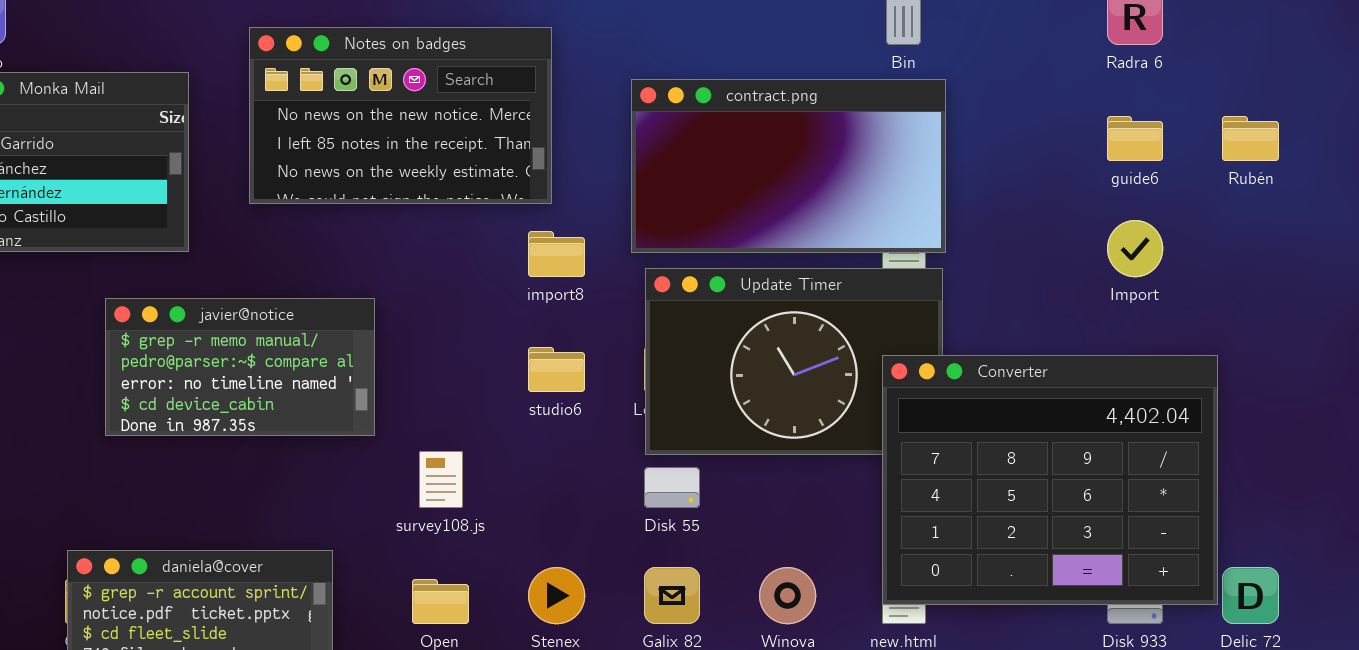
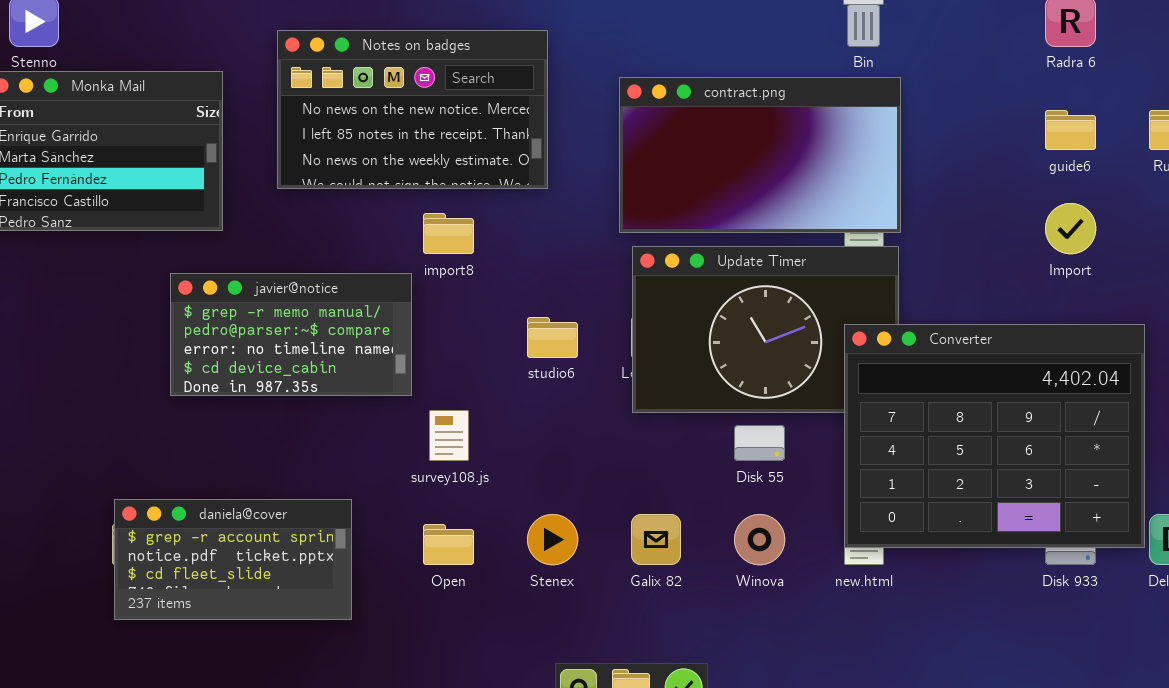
import8: [528,231,585,277] -> [423,213,474,254], moved
javier@notice: [105,298,375,436] -> [170,273,412,396], moved
Disk 55: [644,467,700,508] -> [734,425,785,461], moved

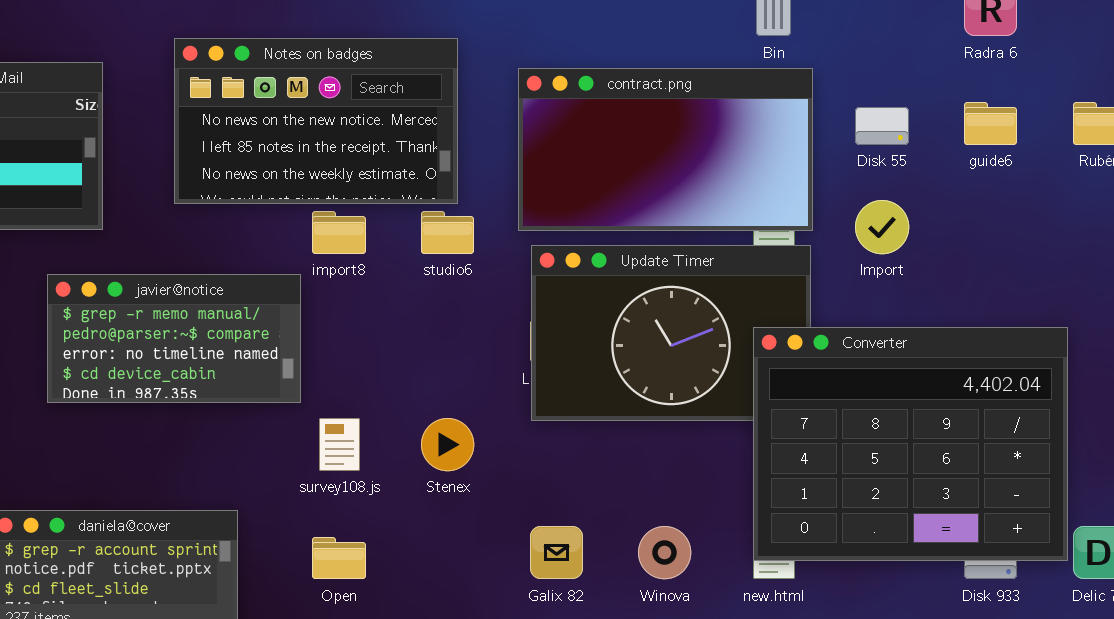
Notes on badges: [277,30,548,189] -> [174,38,458,204], moved
Import: [1045,203,1096,254] -> [855,200,909,254], moved
studio6: [527,317,578,358] -> [421,211,474,254], moved
Disk 55: [734,425,785,461] -> [855,107,909,145], moved
Stenex: [527,514,578,565] -> [421,418,474,471], moved

